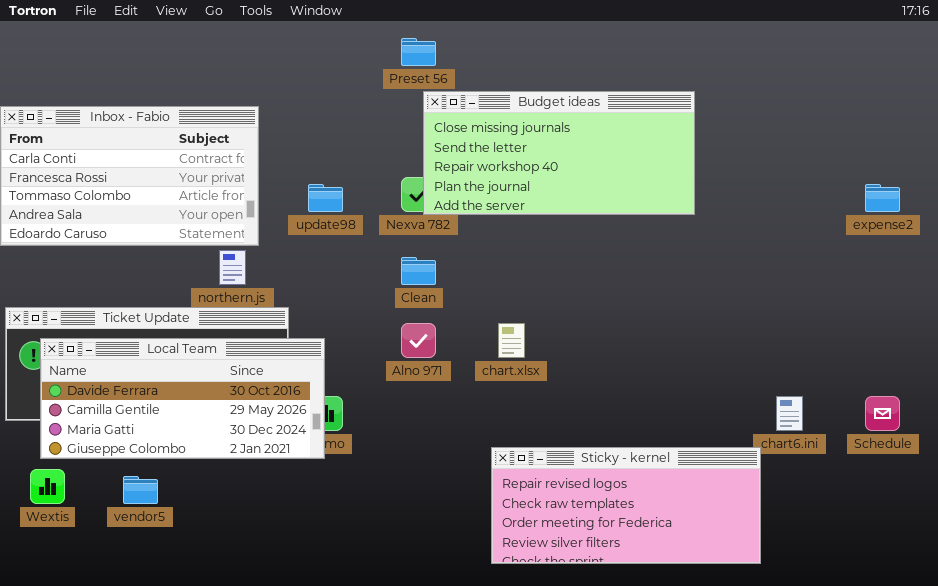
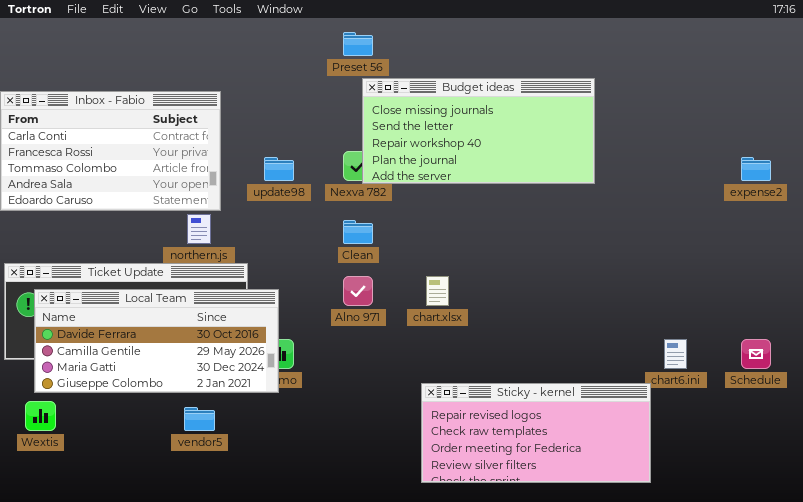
vendor5: [123,476,158,504] -> [184,407,215,431], moved

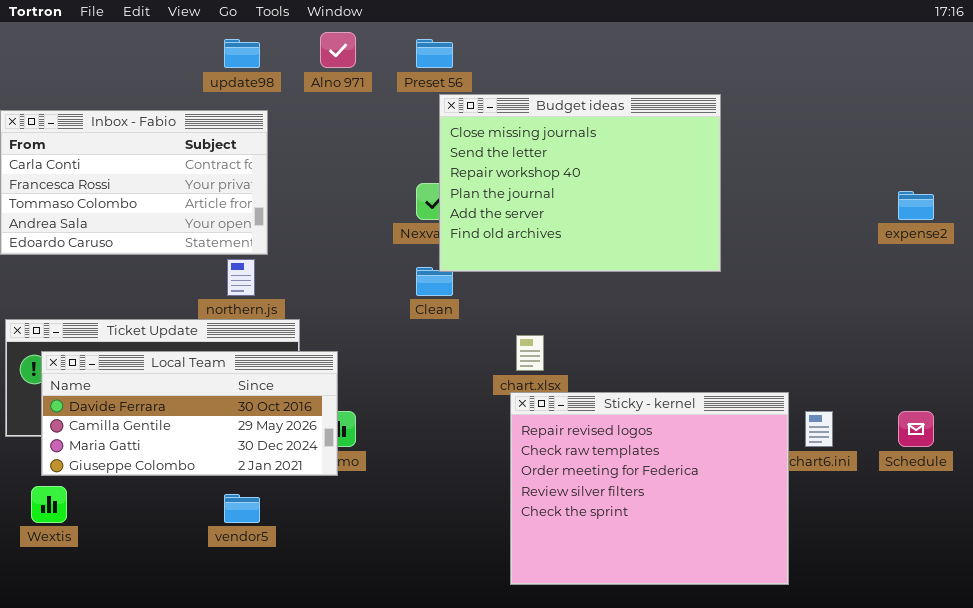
Budget ideas: [362,78,595,184] -> [439,94,721,272], resized
update98: [264,157,294,181] -> [224,39,260,68], moved
Alno 971: [343,276,373,306] -> [320,32,356,68], moved
Sticky - kernel: [421,383,651,483] -> [510,392,789,585], resized

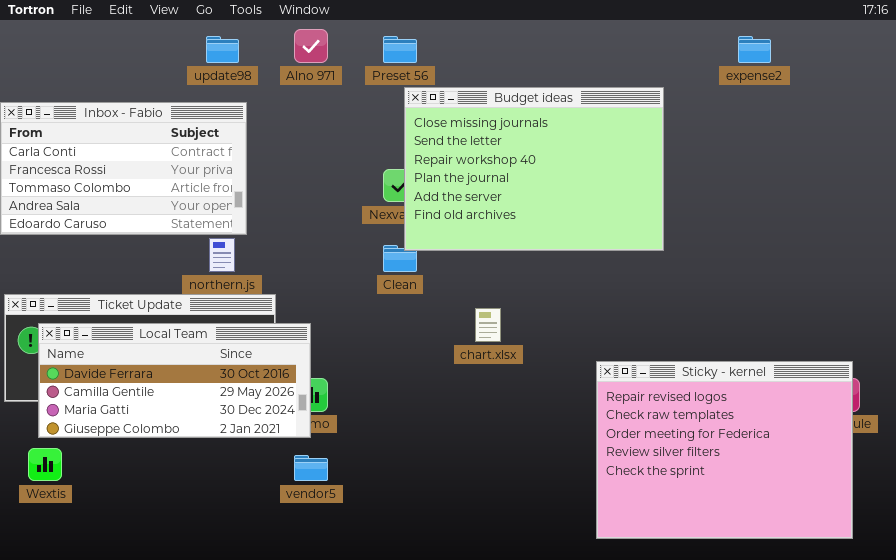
expense2: [898,191,934,220] -> [738,36,771,63], moved
Sticky - kernel: [510,392,789,585] -> [596,361,853,539], moved
vendor5: [224,494,260,523] -> [294,455,328,481], moved

